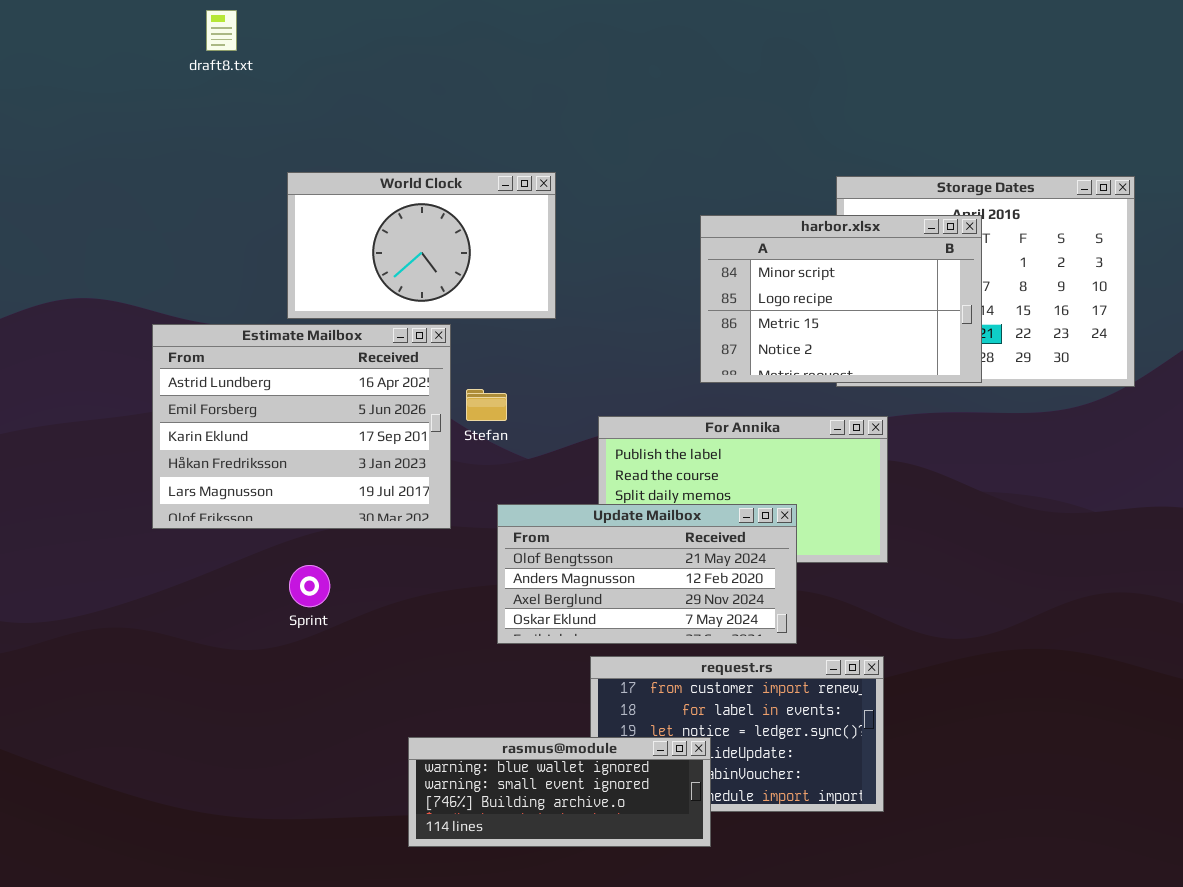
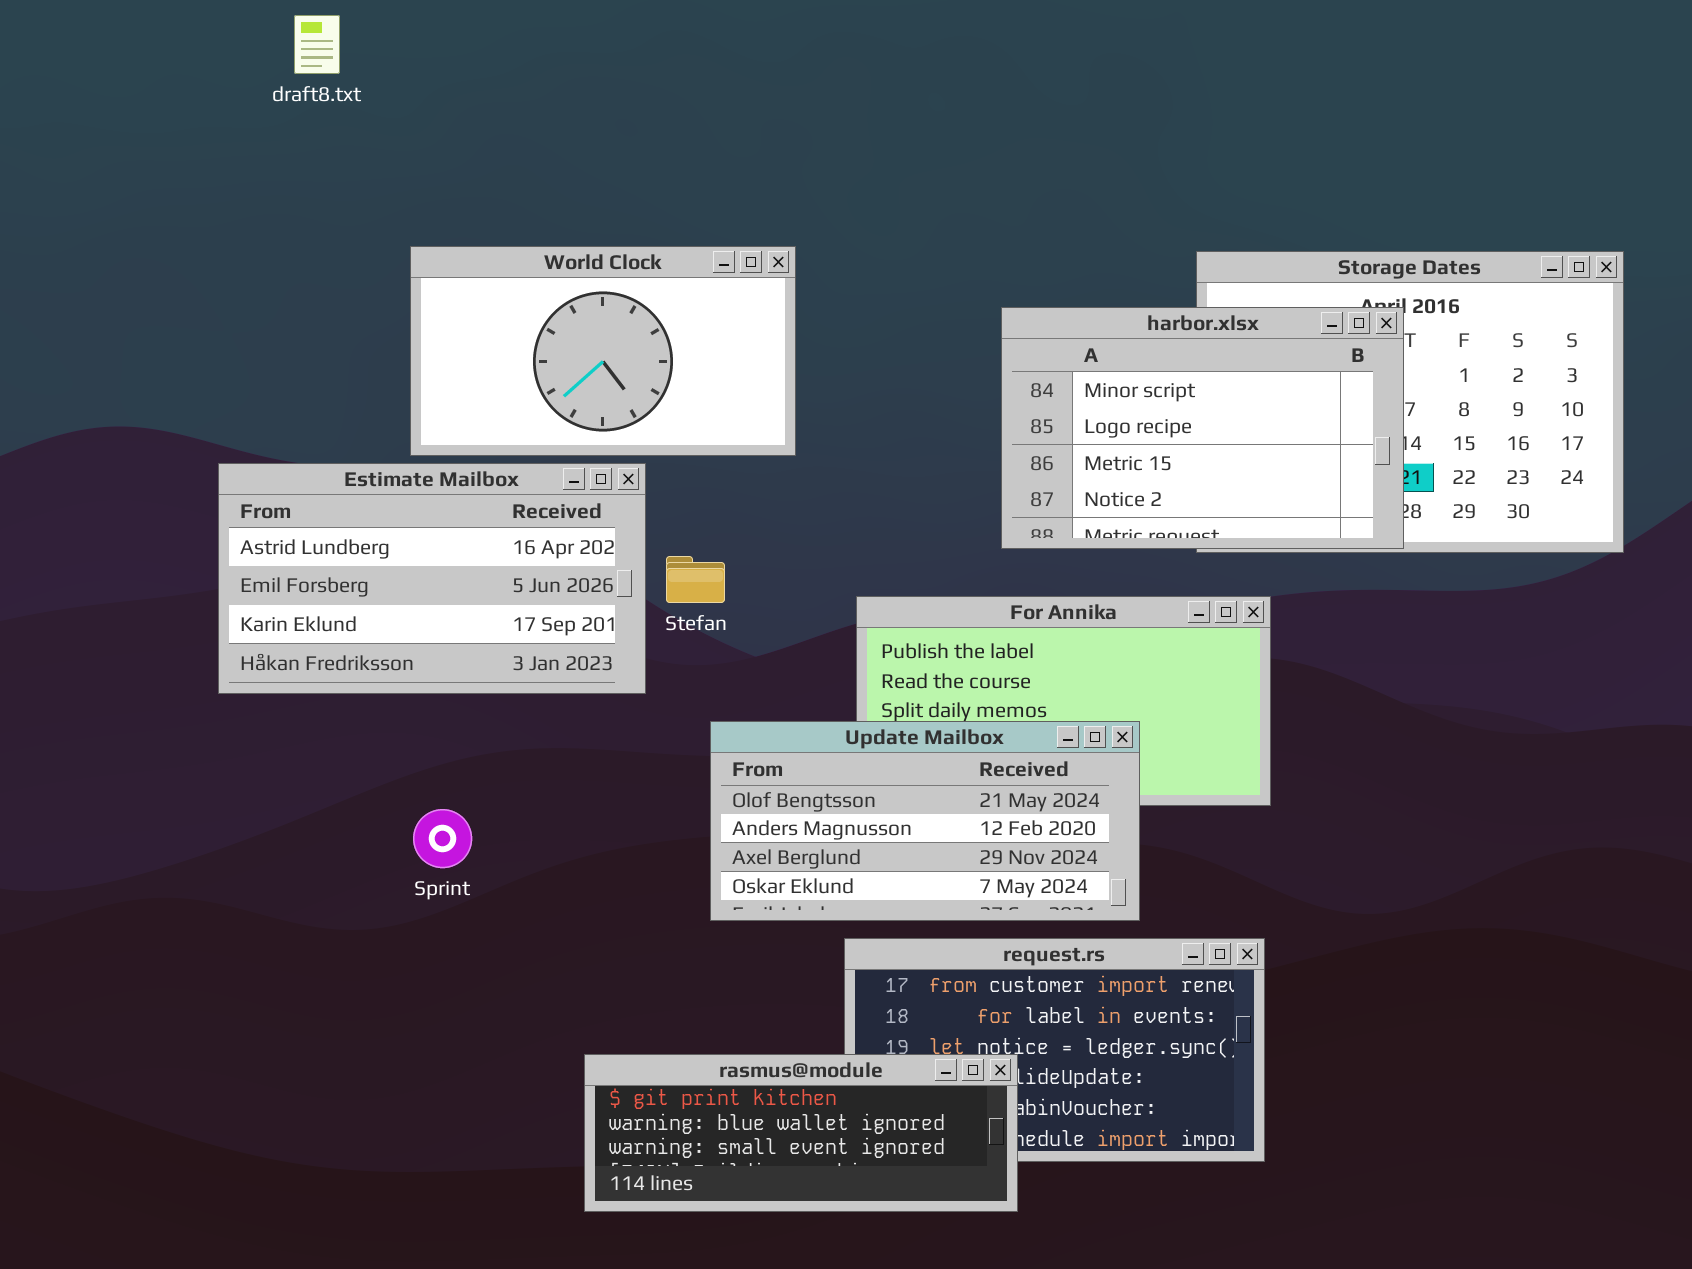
Estimate Mailbox: [152,324,451,529] -> [218,463,646,694], resized
rasmus@module: [408,737,711,847] -> [584,1054,1018,1212], scrolled up 1 row

